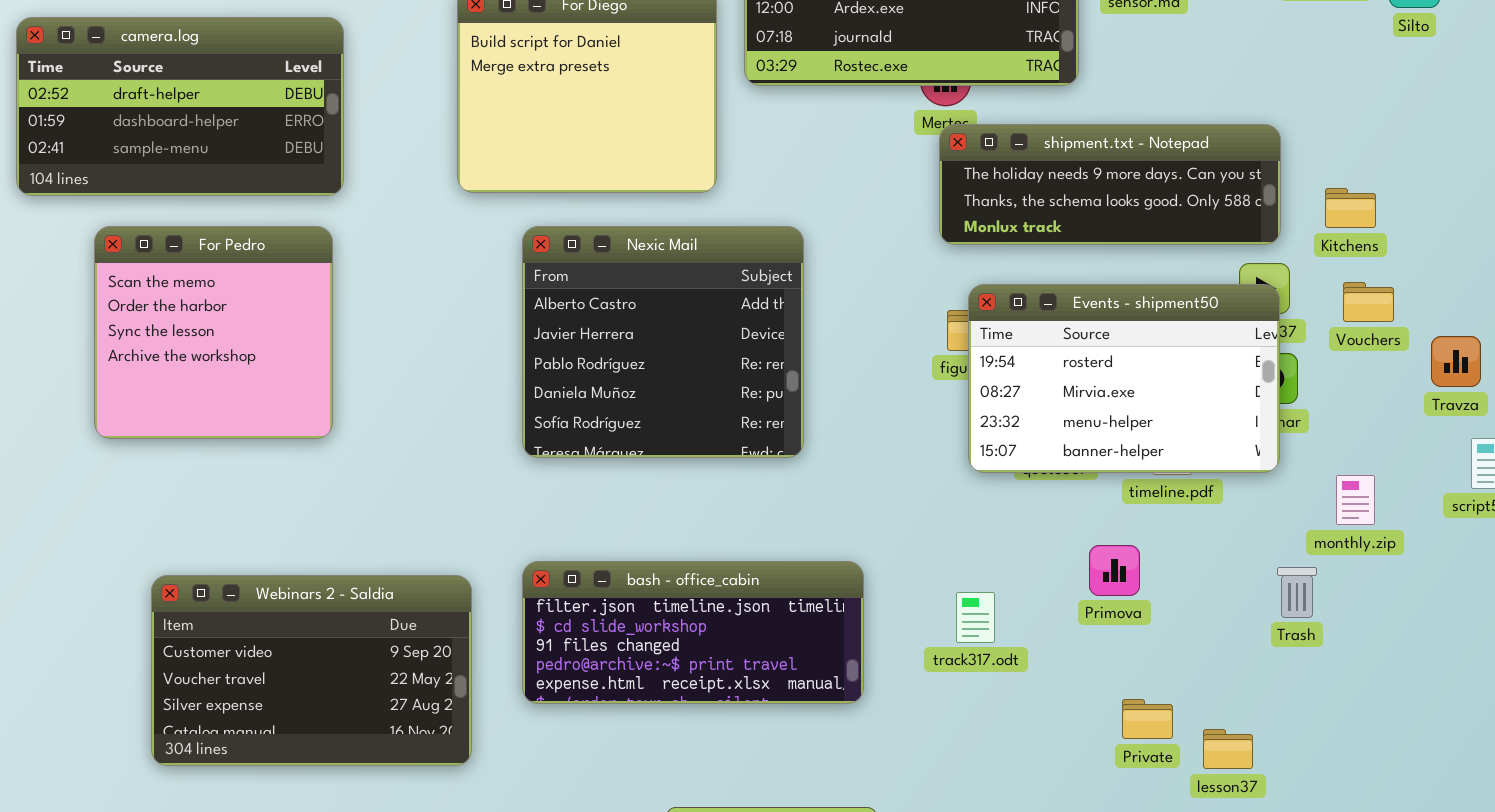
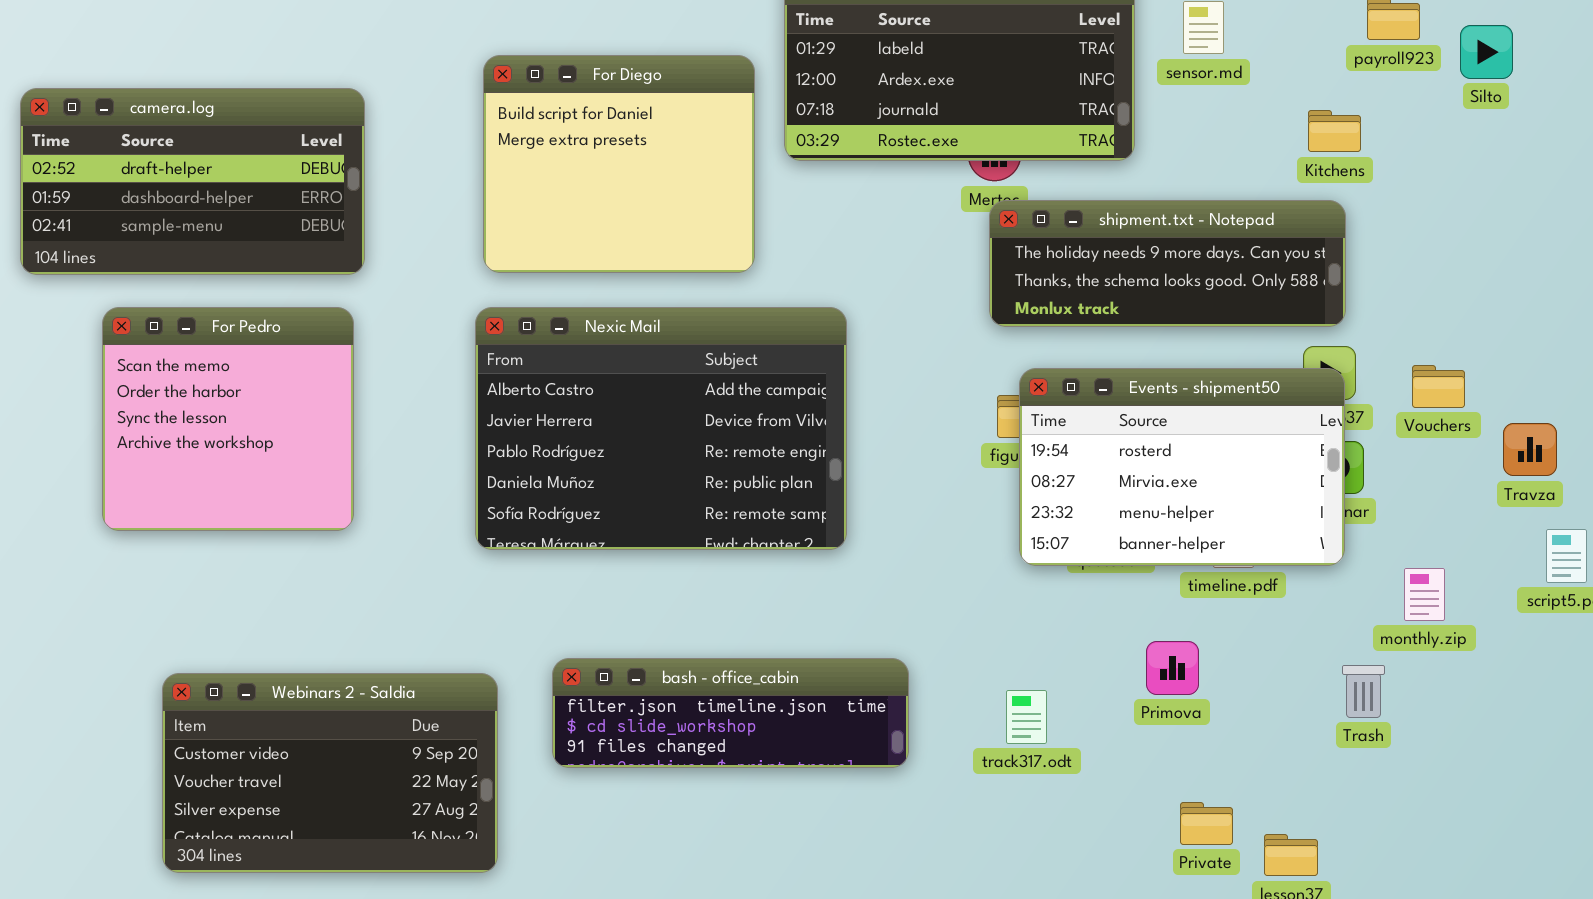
Kitchens: [1325,188,1376,228] -> [1308,110,1361,152], moved
Nexic Mail: [522,226,804,458] -> [475,307,847,550], resized
bash - office_cabin: [522,561,864,704] -> [552,658,909,768], resized

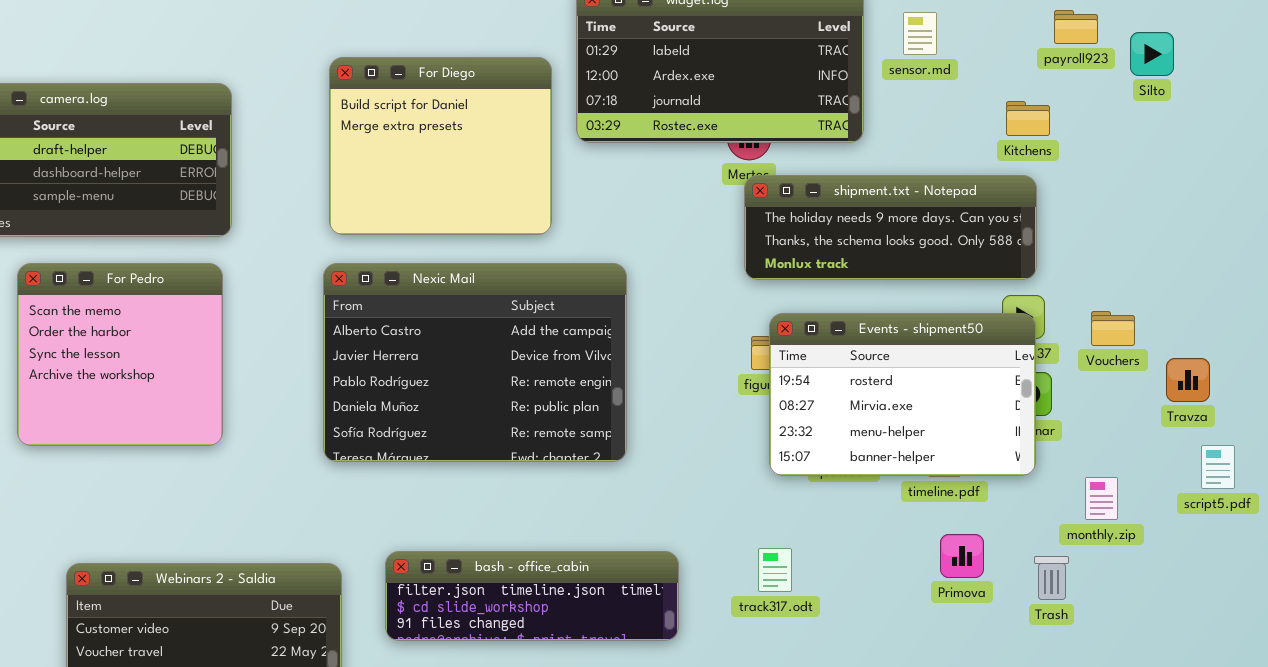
Primova: [1146,641,1199,695] -> [940,534,984,578], moved
track317.odt: [1006,690,1047,744] -> [758,548,792,592], moved

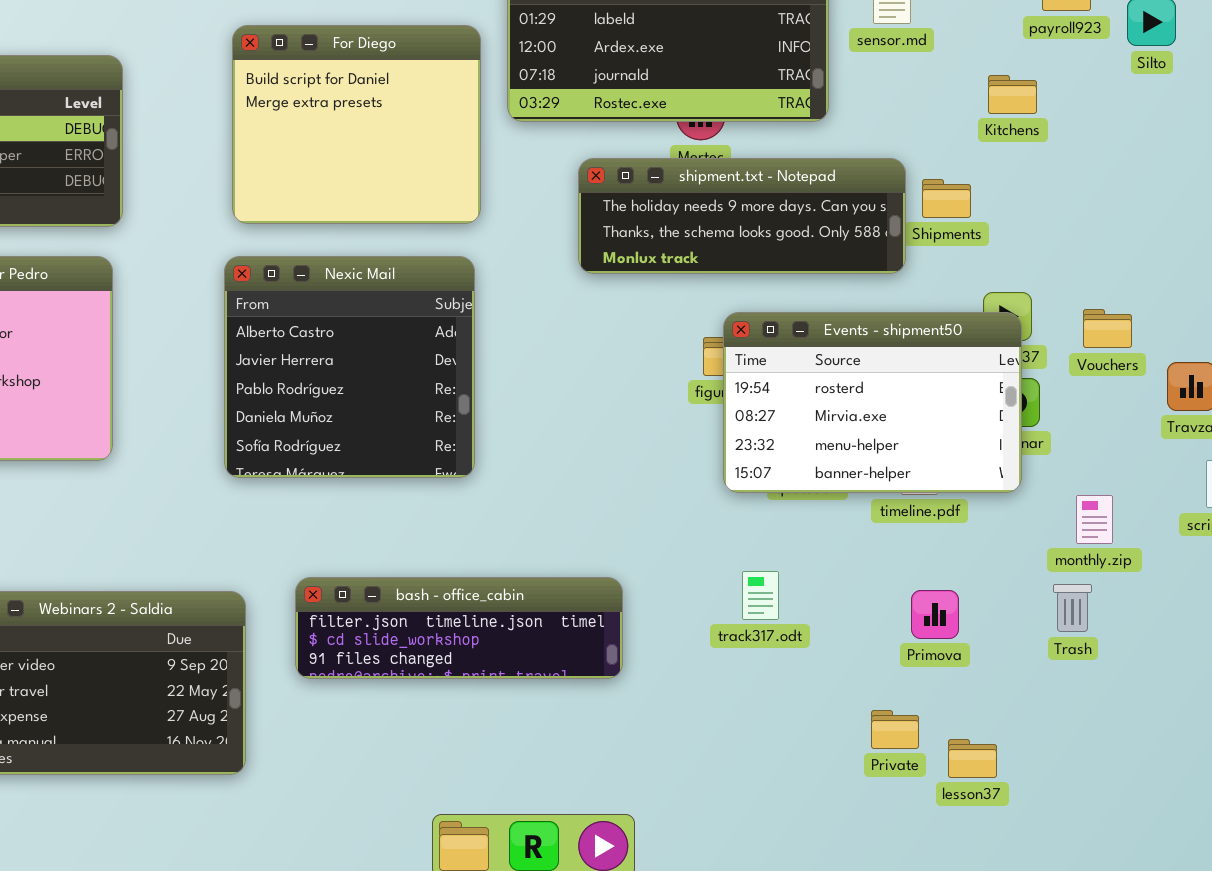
shipment.txt - Notepad: [744,175,1037,280] -> [578,158,906,274], moved
Nexic Mail: [323,263,627,462] -> [224,256,475,478], resized
Primova: [940,534,984,578] -> [911,590,959,639], moved
track317.odt: [758,548,792,592] -> [742,571,779,620], moved
Trash: [1034,556,1069,600] -> [1053,584,1092,632], moved

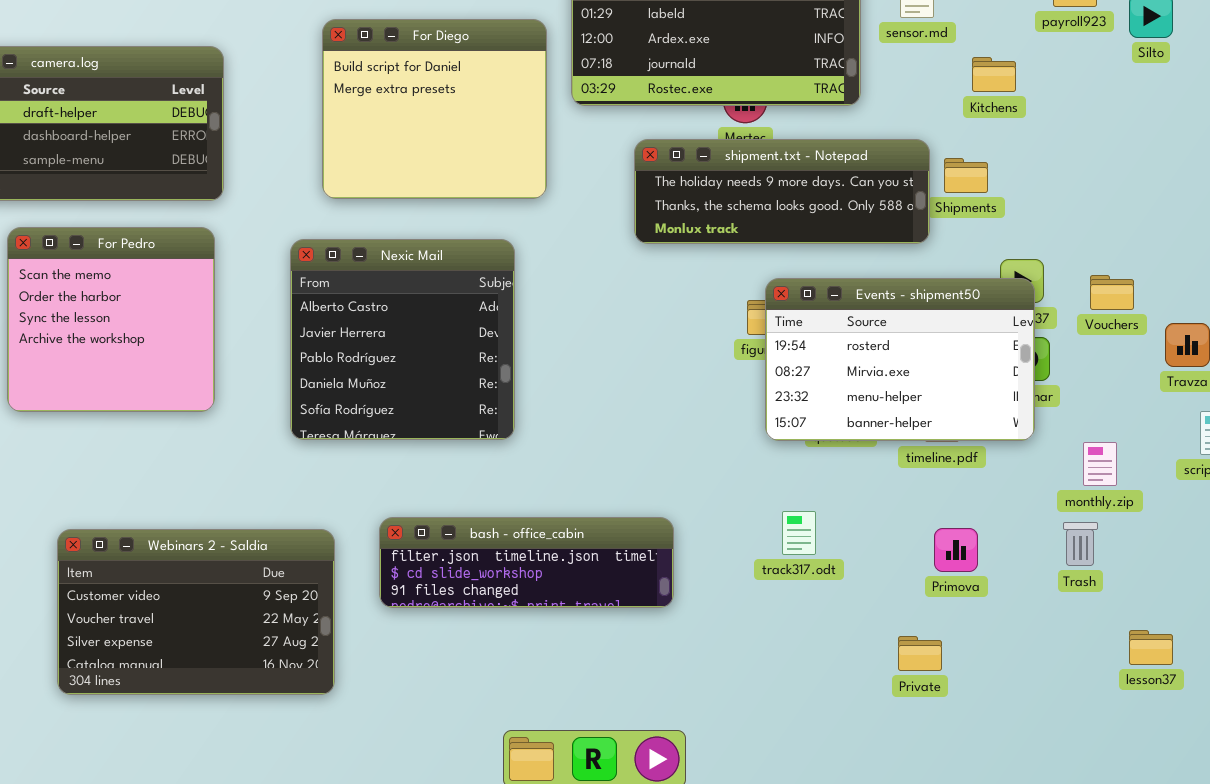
Kitchens: [988,75,1037,114] -> [972,57,1016,92], moved
Nexic Mail: [224,256,475,478] -> [290,239,515,440], moved
lesson37: [948,739,997,778] -> [1129,630,1173,665], moved

